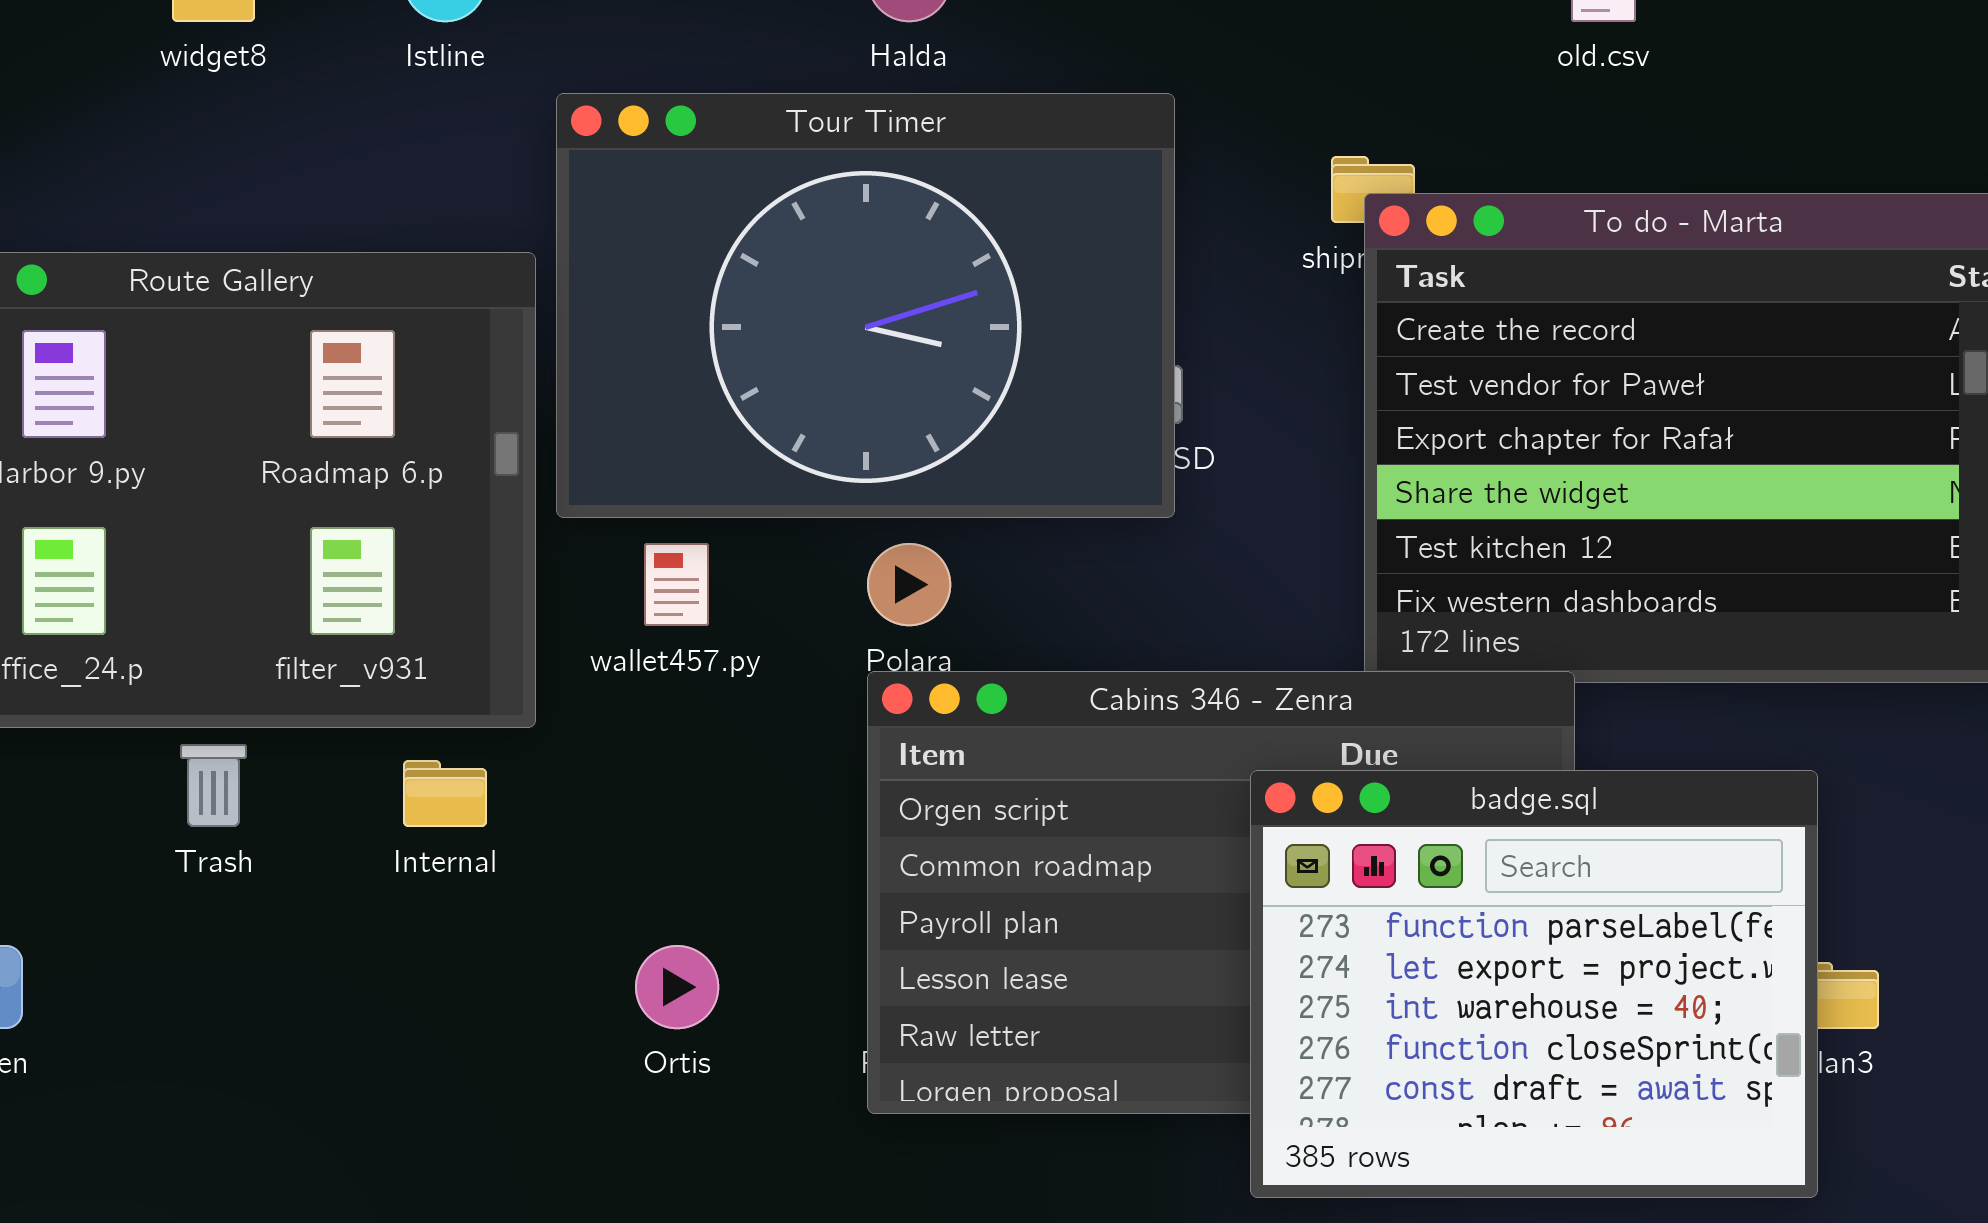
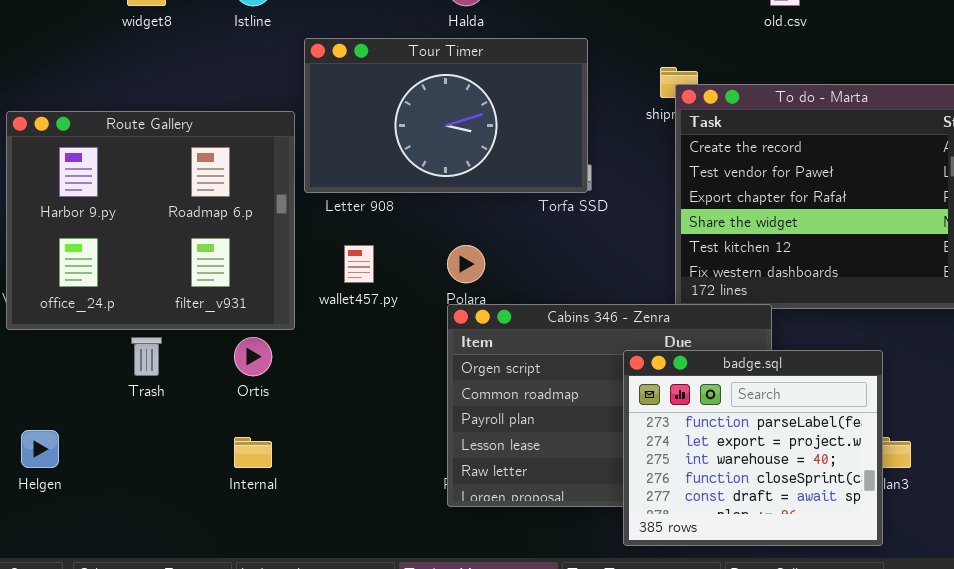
Tour Timer: [556,93,1175,518] -> [304,38,588,193], resized
Internal: [403,760,487,827] -> [234,437,272,468], moved
Ortis: [635,945,719,1029] -> [234,337,272,376], moved

